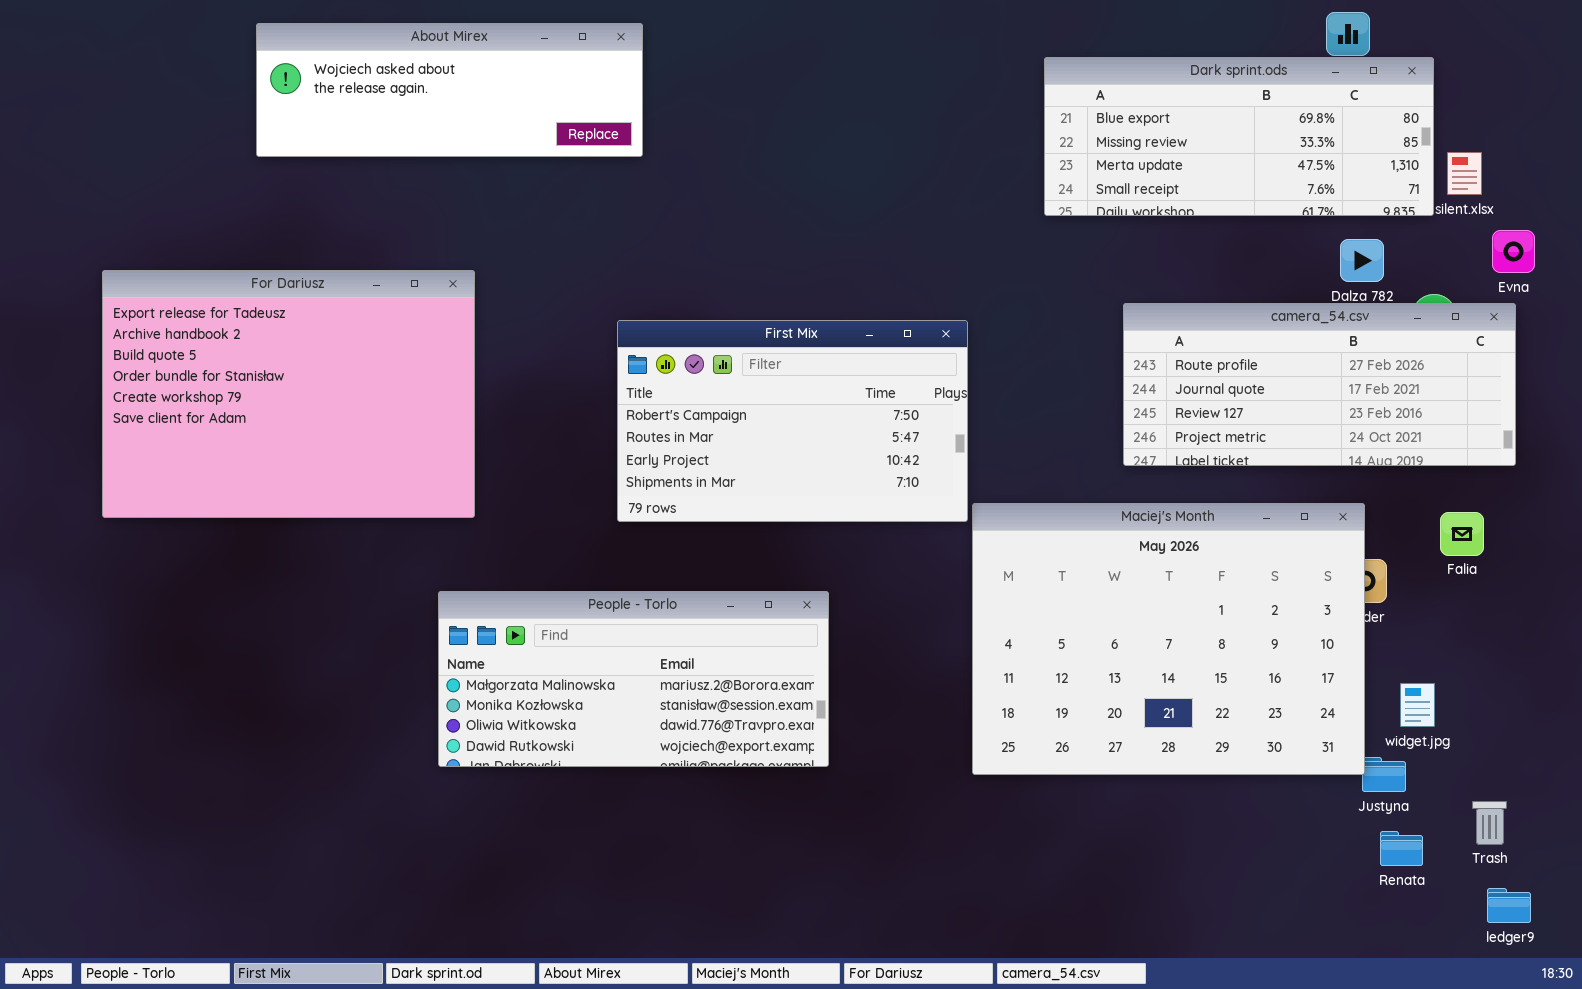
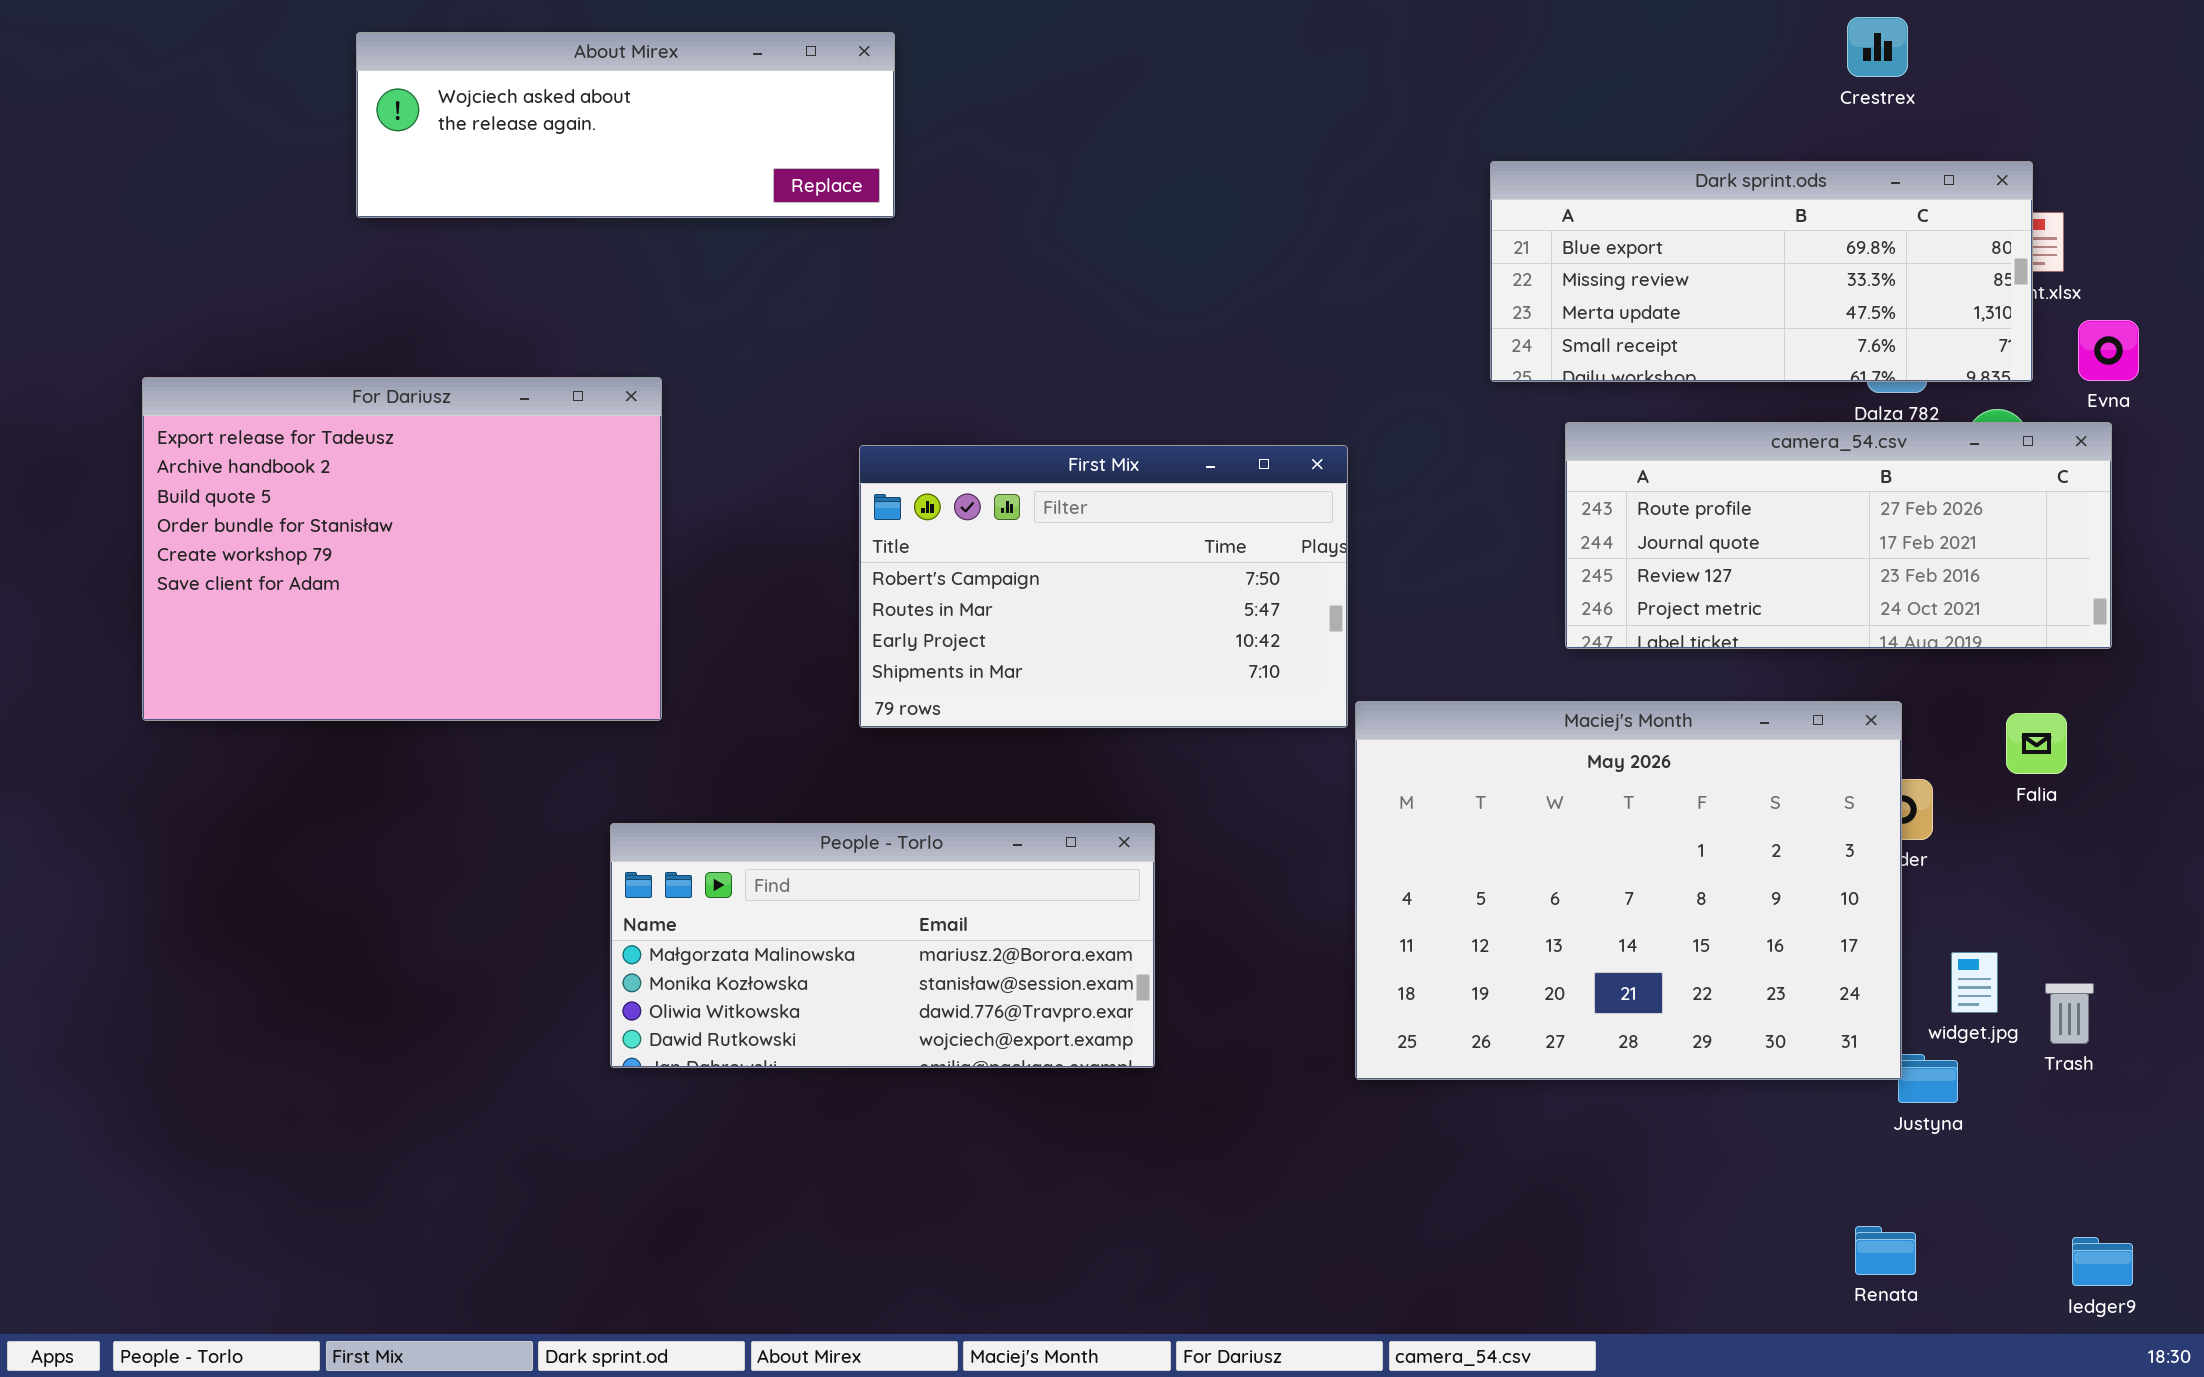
Dark sprint.ods: [1044,57,1434,216] -> [1490,161,2033,382], moved
Trash: [1472,801,1507,845] -> [2045,983,2094,1044], moved
Renata: [1380,831,1423,866] -> [1855,1226,1916,1275], moved

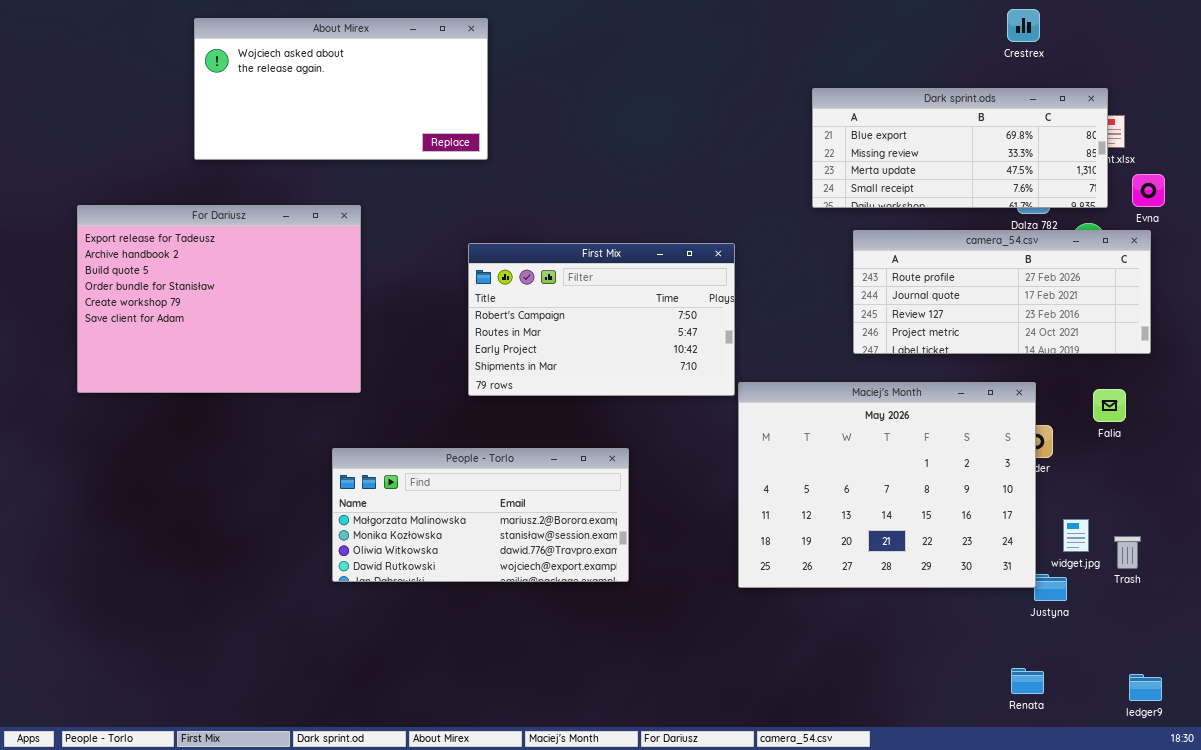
About Mirex: [356,32,895,218] -> [194,18,488,160], resized

